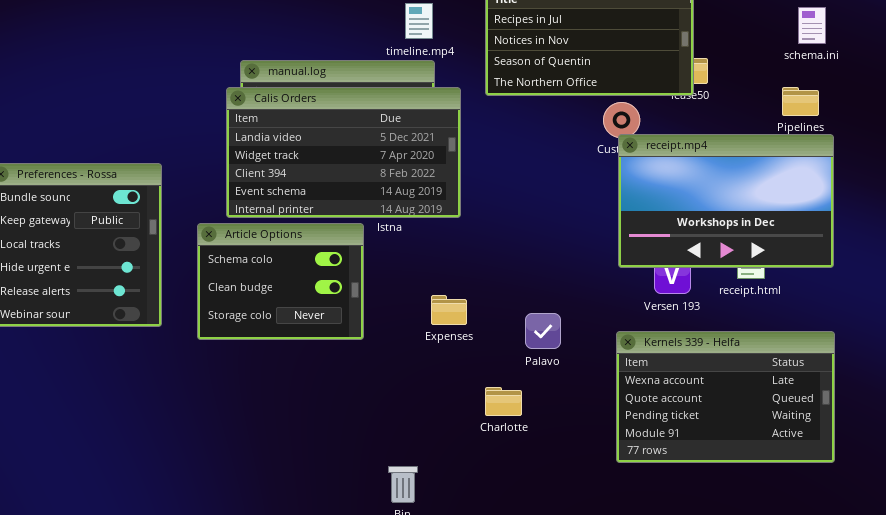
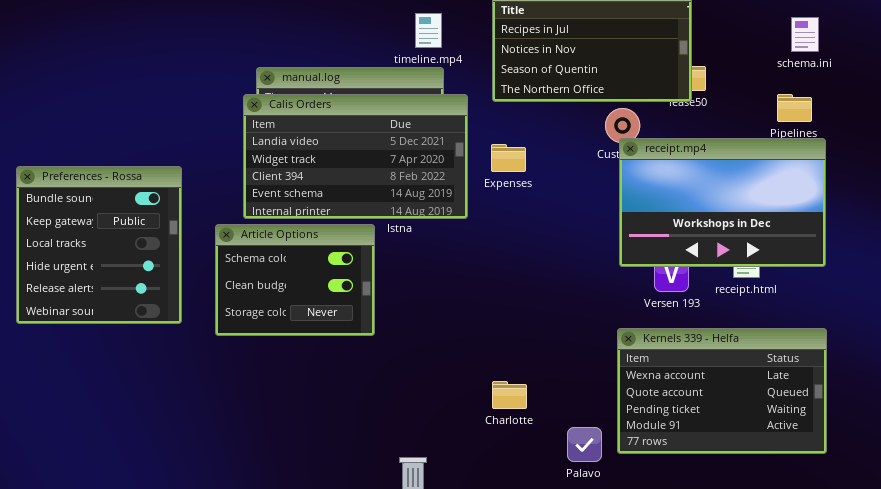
Expenses: [431,295,467,325] -> [491,144,526,172], moved
Palavo: [525,313,561,349] -> [567,427,602,462], moved

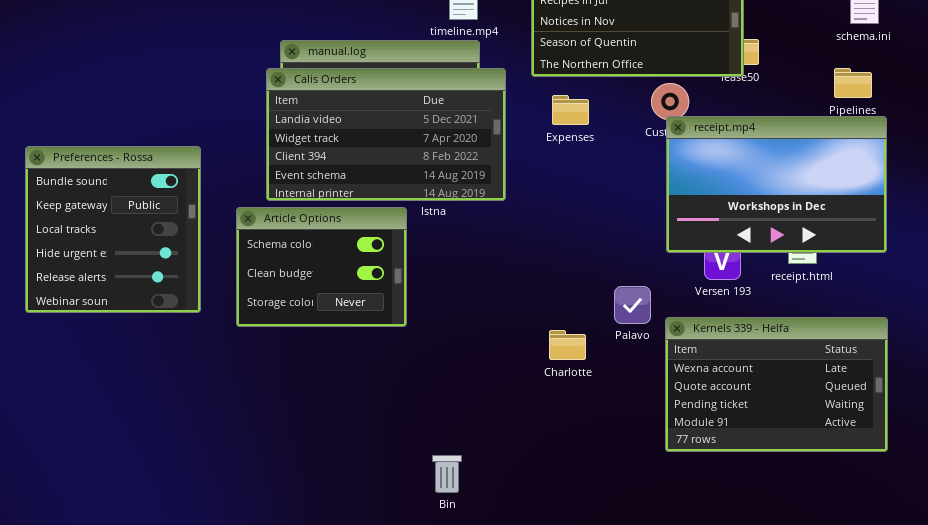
Expenses: [491,144,526,172] -> [552,95,589,125], moved
Charlotte: [492,381,527,409] -> [549,330,586,360], moved
Palavo: [567,427,602,462] -> [614,286,651,324], moved

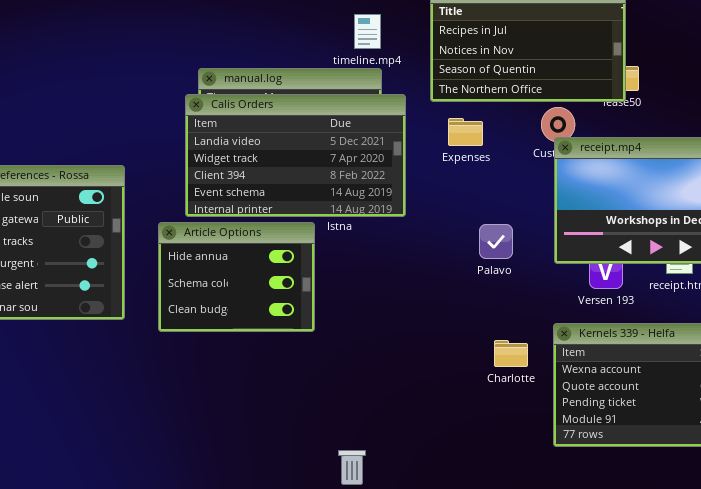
Article Options: [236,207,407,327] -> [158,222,315,332], scrolled up 1 row
Palavo: [614,286,651,324] -> [479,224,513,259], moved
Charlotte: [549,330,586,360] -> [494,340,528,367], moved

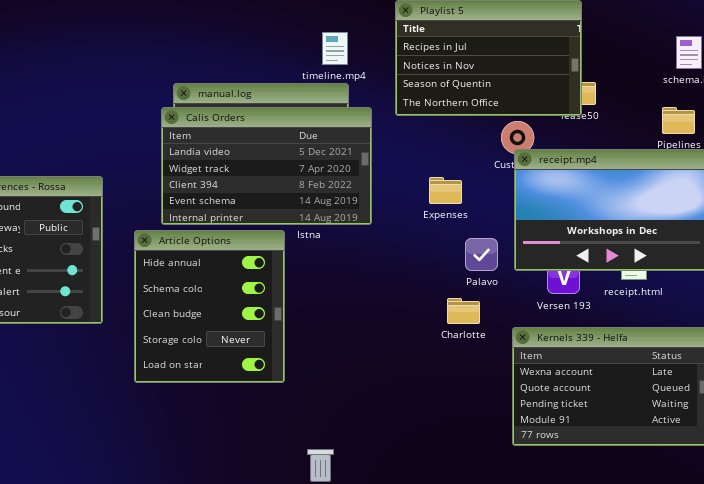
Expenses: [448,118,483,146] -> [429,177,462,204], moved
Article Options: [158,222,315,332] -> [134,230,285,383], resized
Palavo: [479,224,513,259] -> [465,238,498,271], moved
Charlotte: [494,340,528,367] -> [447,298,480,324], moved

